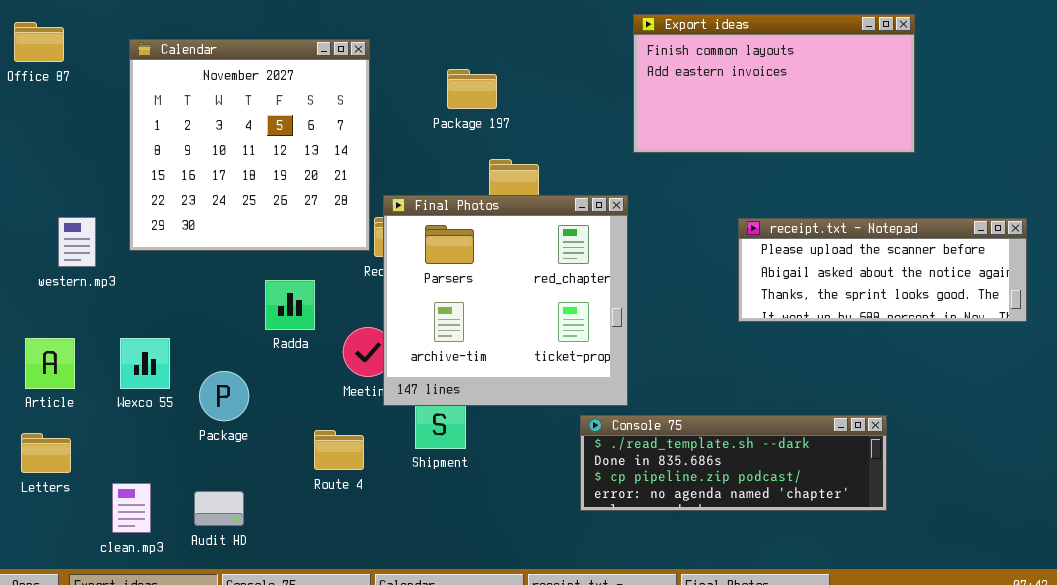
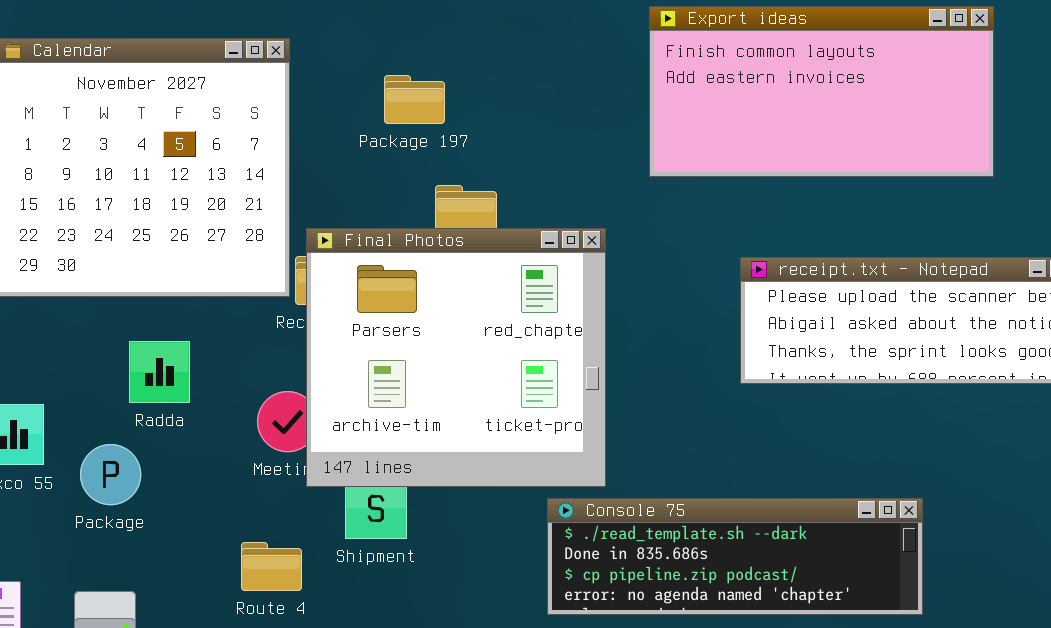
Export ideas: [633,14,915,153] -> [649,6,994,177], moved
Radda: [265,280,315,330] -> [129,341,190,403], moved
Route 4: [314,430,364,470] -> [241,542,302,591], moved

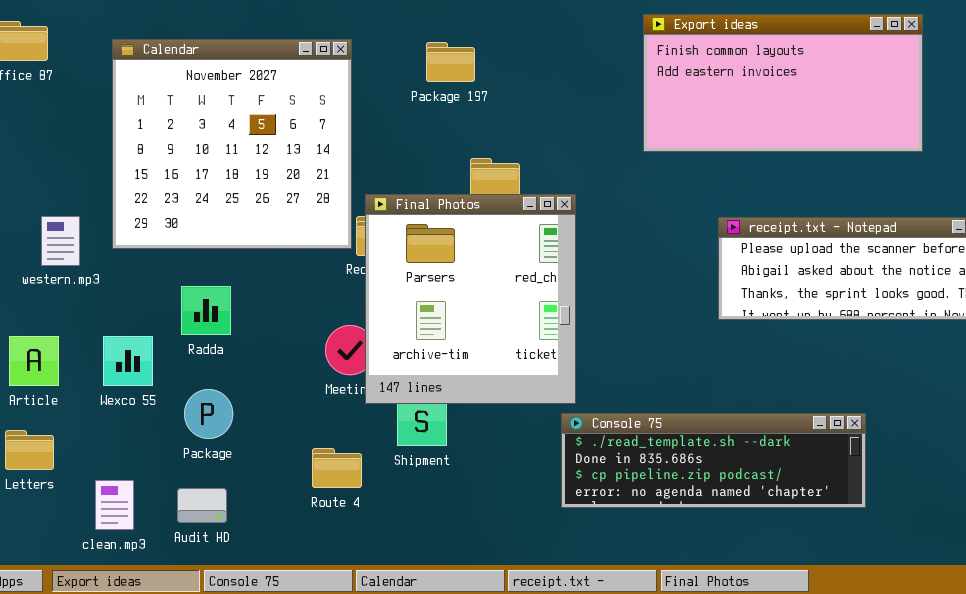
Package 197: [384,75,445,124] -> [426,42,475,82], moved
Final Photos: [306,228,606,487] -> [365,194,576,404], resized
Radda: [129,341,190,403] -> [181,286,231,335], moved
Package: [80,444,141,505] -> [184,389,233,439], moved

